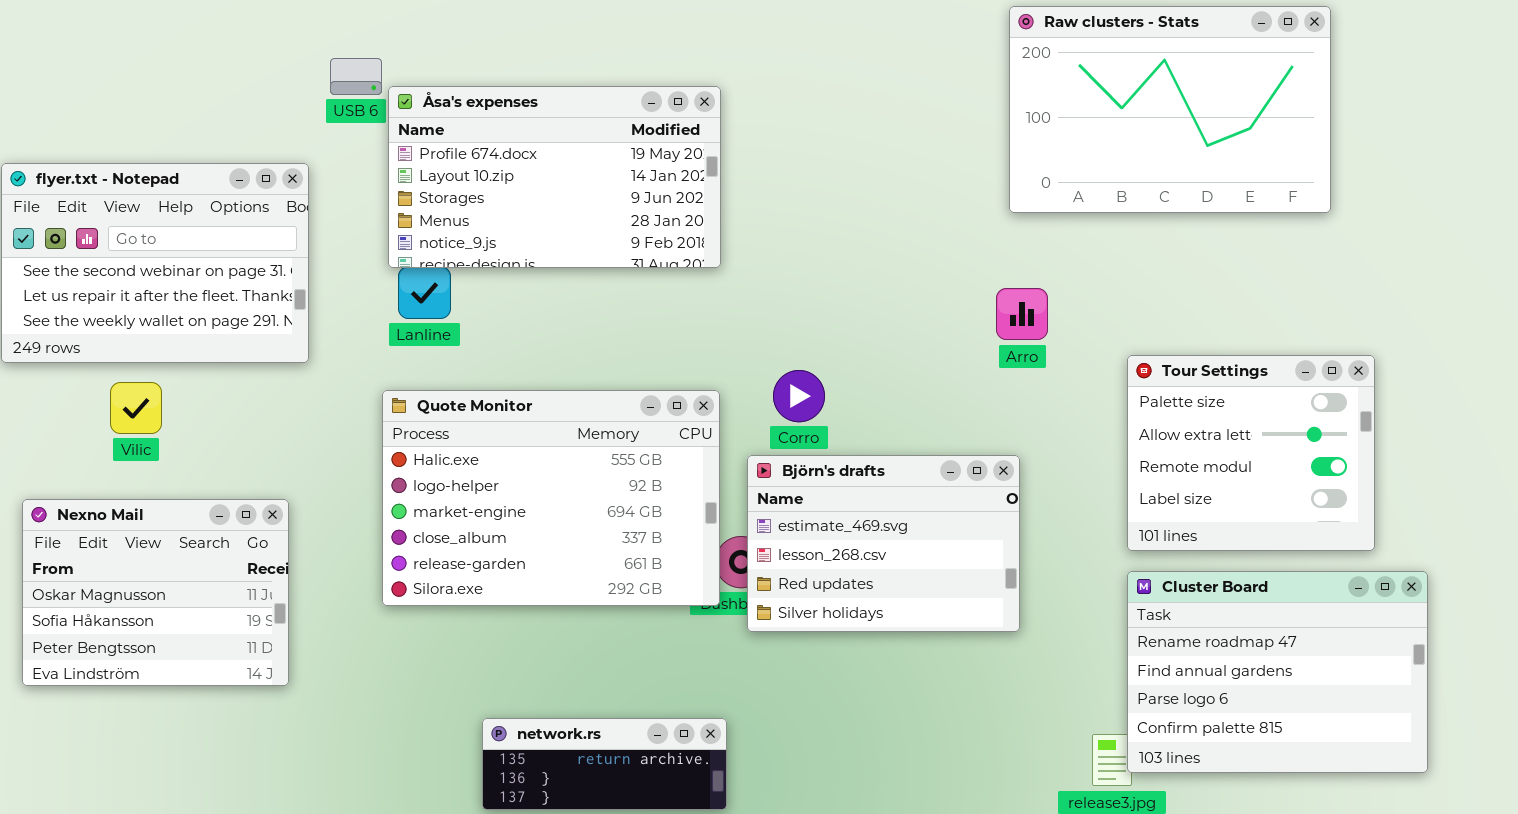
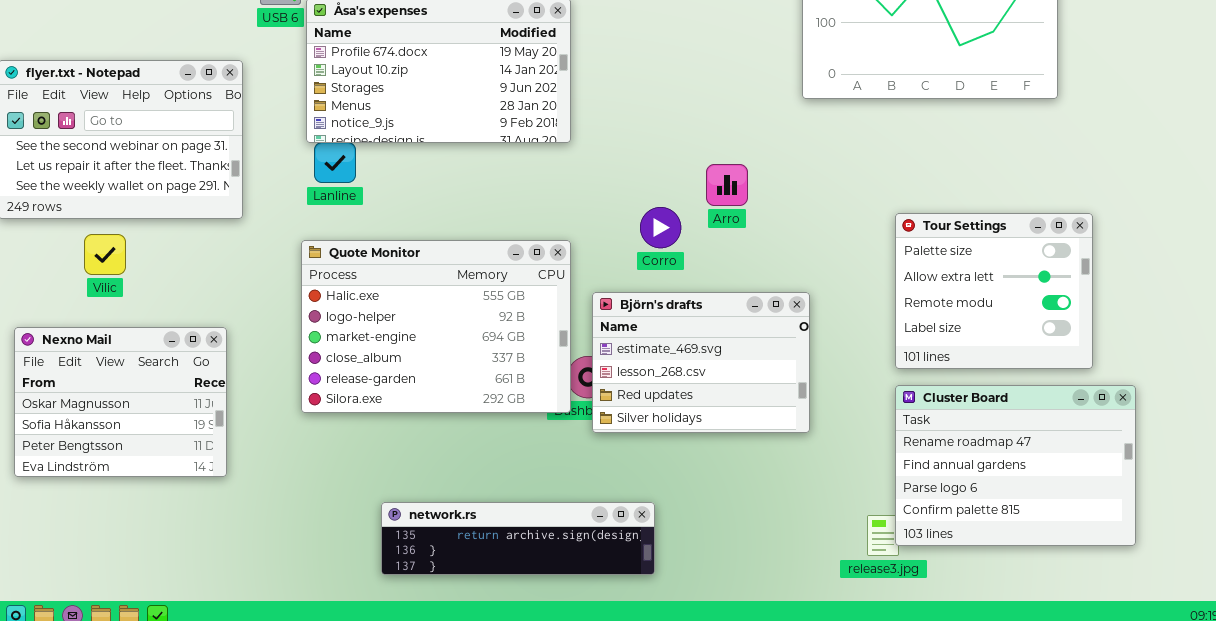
Arro: [996,288,1048,340] -> [706,164,748,206], moved
Corro: [773,370,825,422] -> [640,207,681,248], moved
network.rs: [482,718,727,810] -> [381,502,655,575], resized

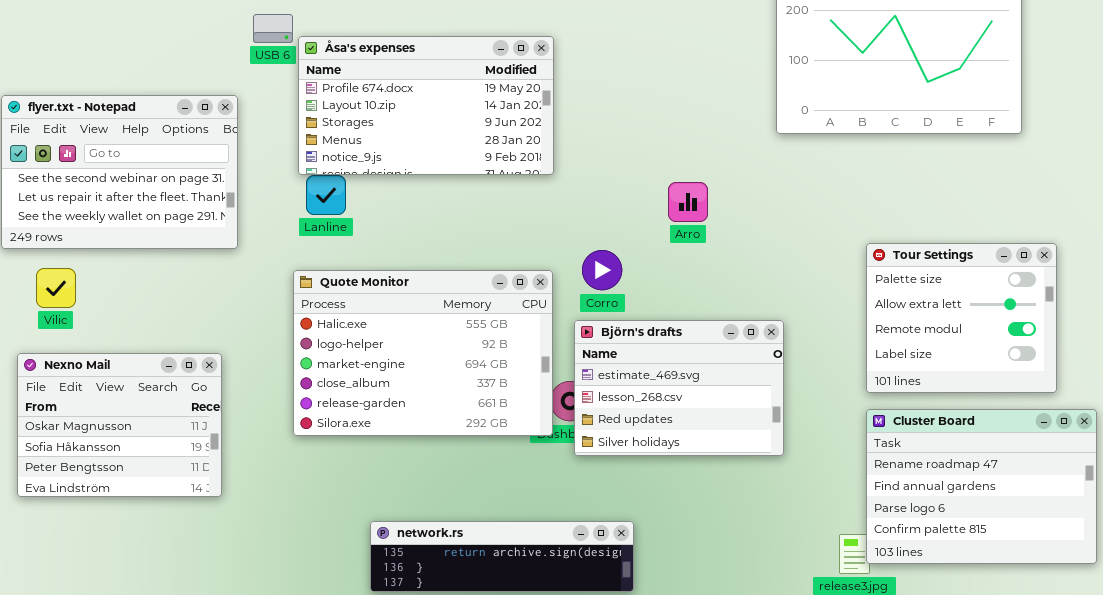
Arro: [706,164,748,206] -> [668,182,708,222], moved
Corro: [640,207,681,248] -> [582,250,622,290], moved
Vilic: [84,234,126,275] -> [36,268,76,308], moved

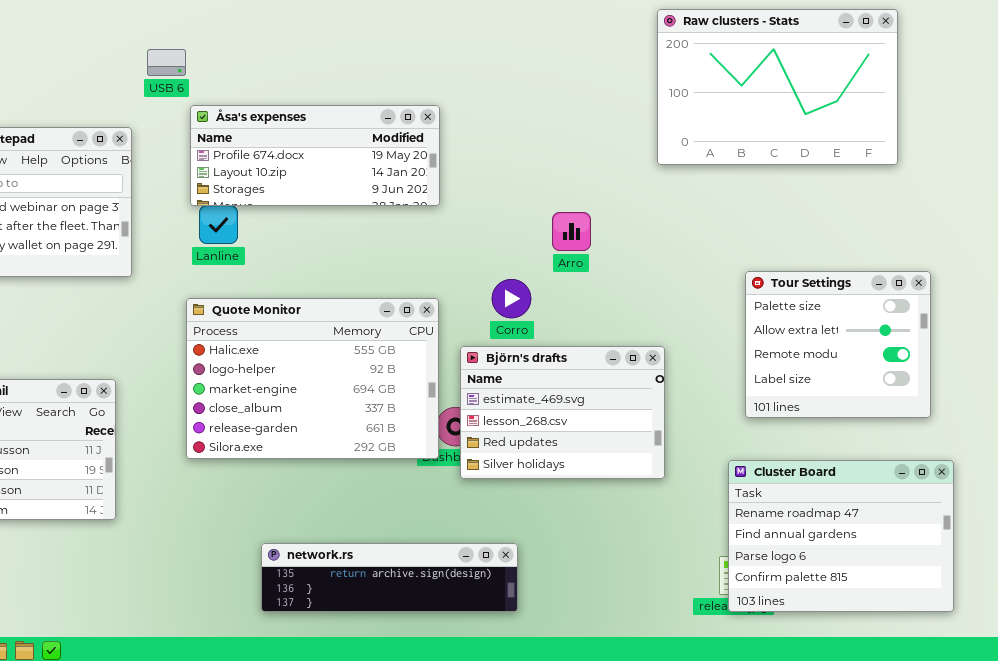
Åsa's expenses: [298,36,554,175] -> [190,105,440,206], resized
Corro: [582,250,622,290] -> [492,279,531,318], moved
Cluster Board: [866,409,1097,564] -> [728,460,954,612], moved

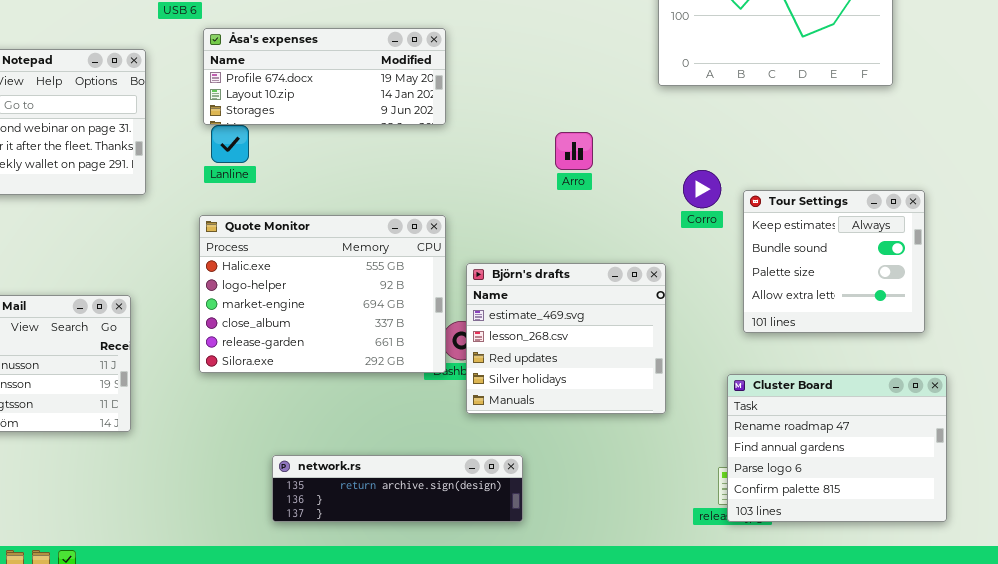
Tour Settings: [745,271,931,418] -> [743,190,925,333], scrolled up 2 rows
Corro: [492,279,531,318] -> [683,170,721,208], moved
Björn's drafts: [460,346,665,479] -> [466,263,666,414], resized

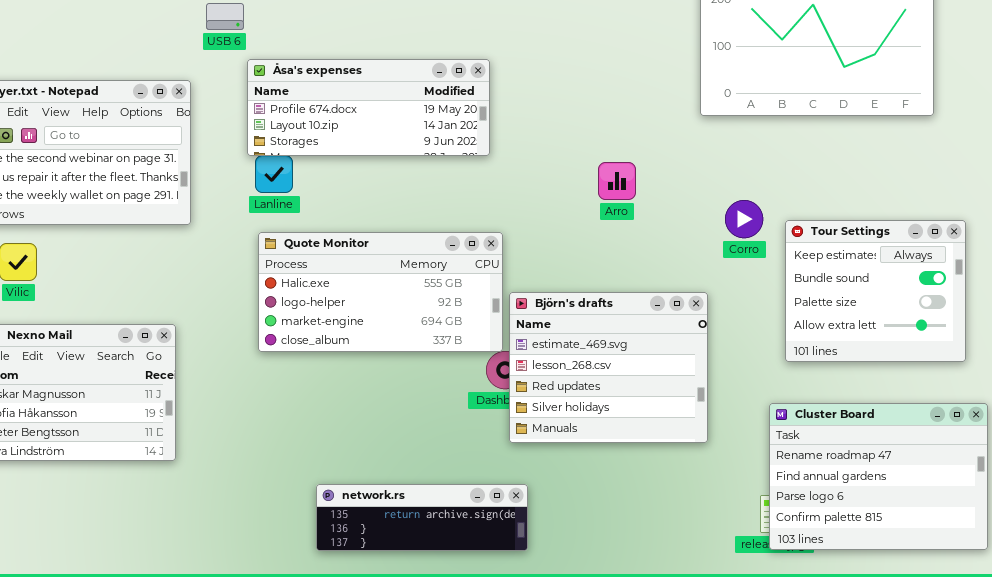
Quote Monitor: [199,215,446,373] -> [258,232,503,352], moved, resized
network.rs: [272,455,523,522] -> [316,484,528,551], resized

